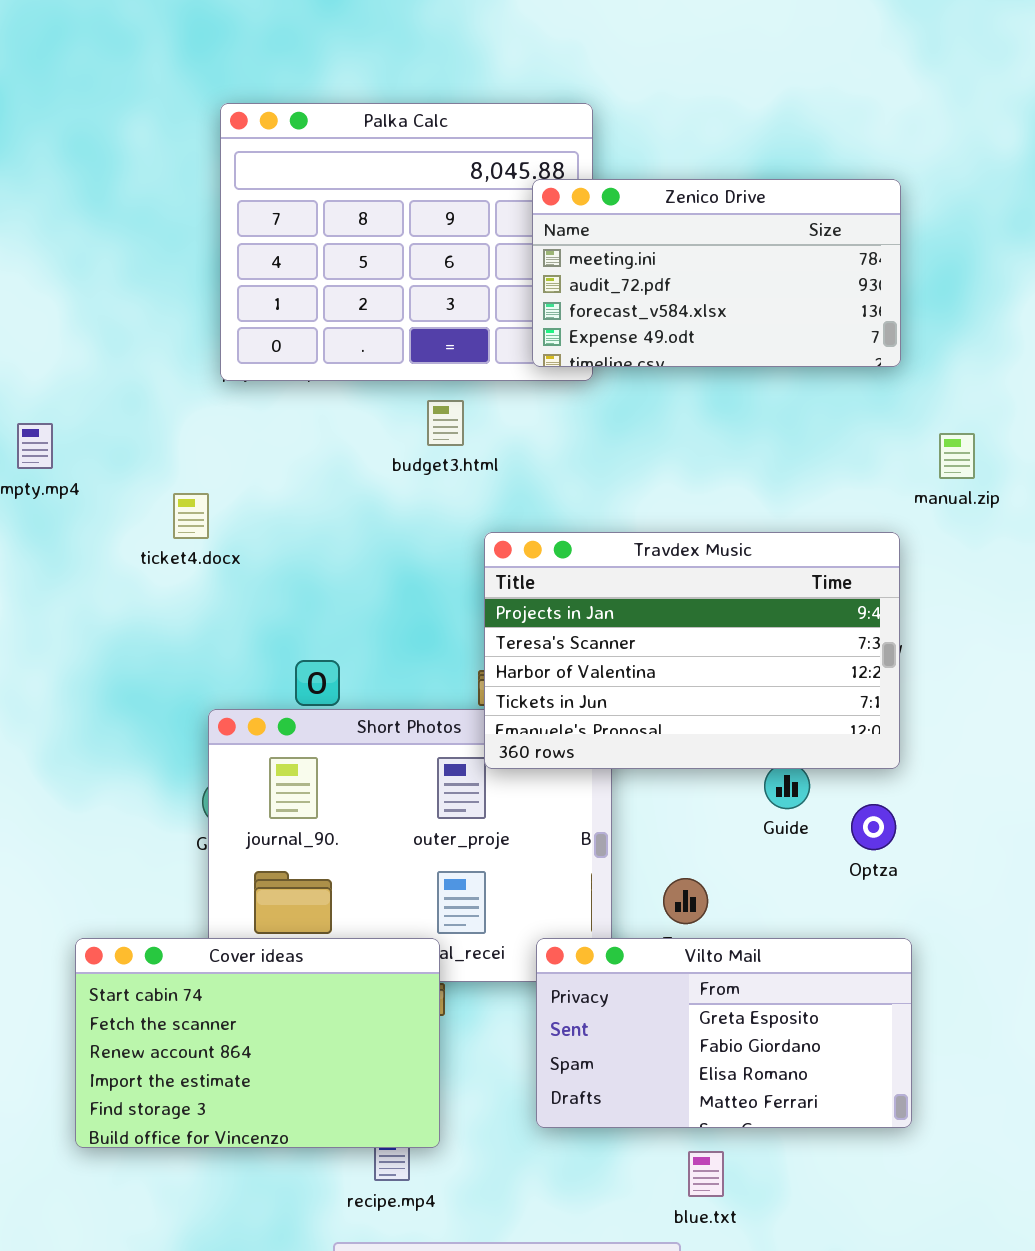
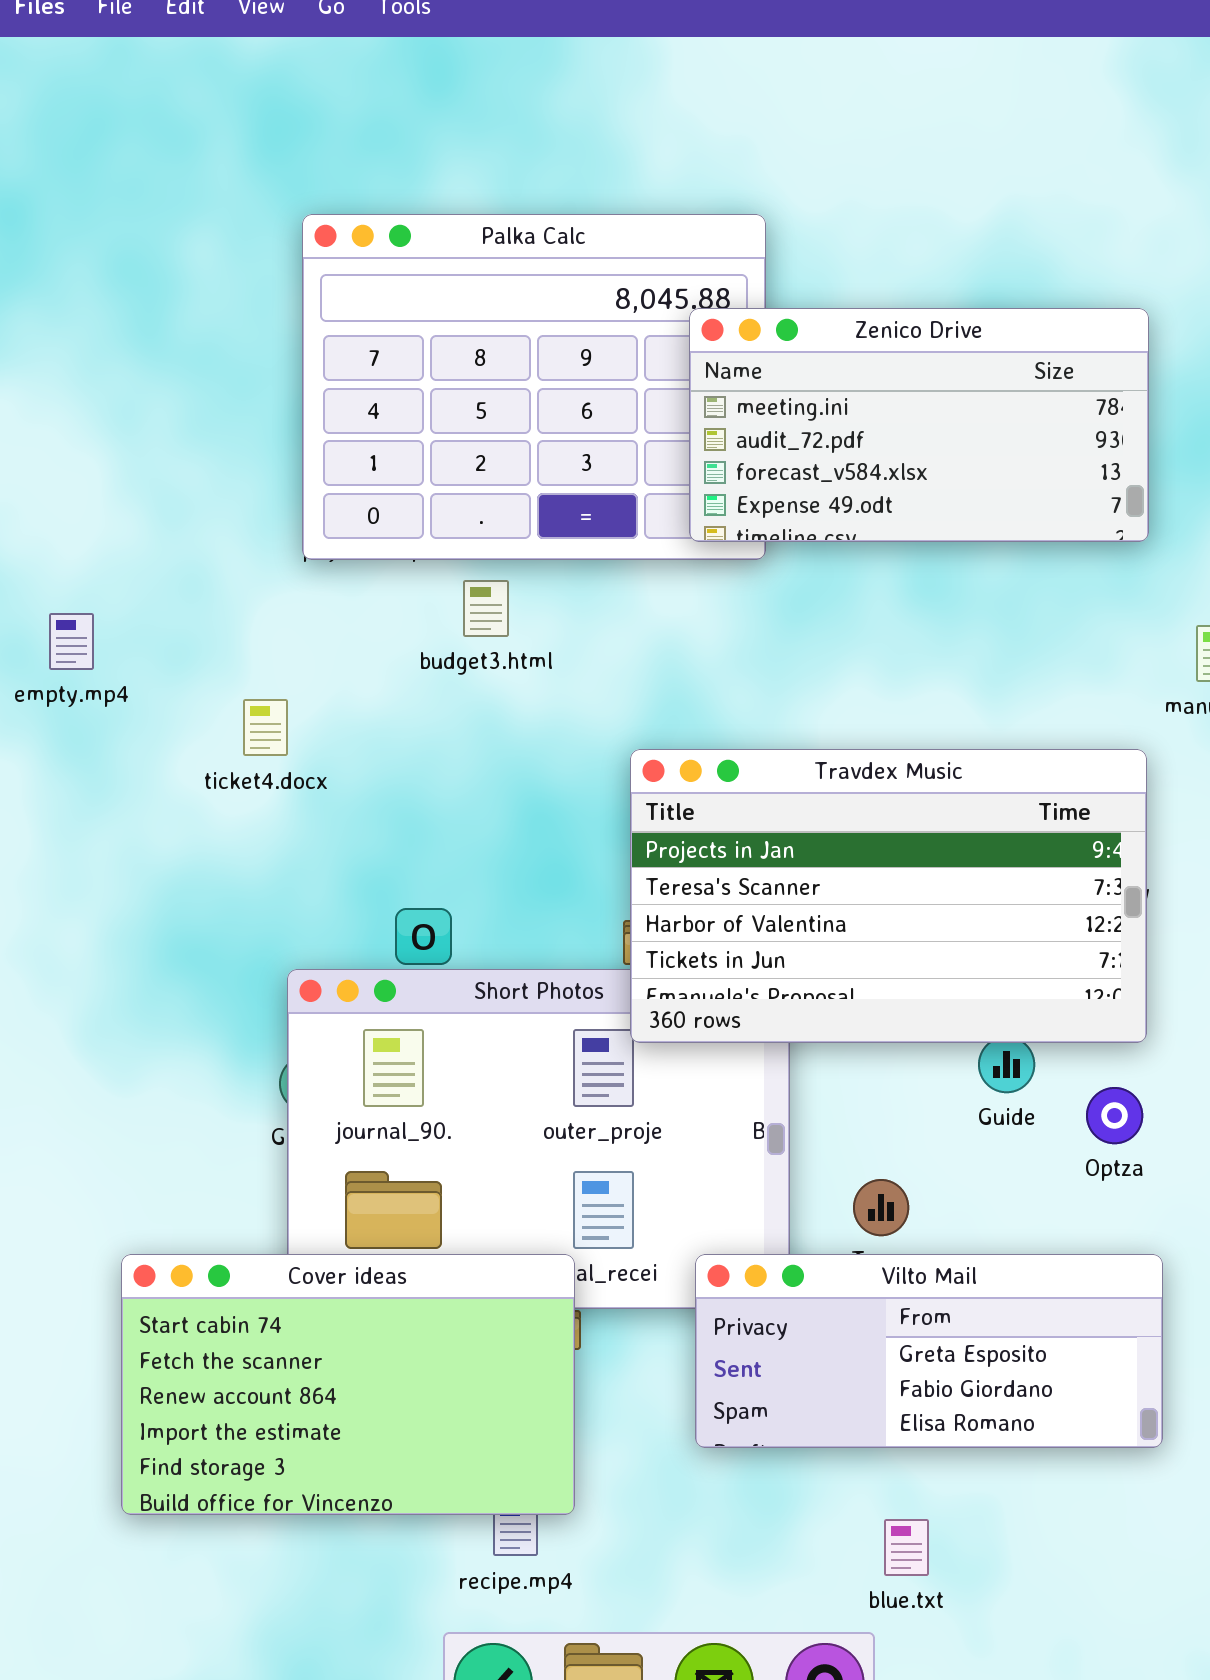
budget3.html: [427,400,464,446] -> [463,580,509,637], moved
Vilto Mail: [536,938,912,1128] -> [695,1254,1163,1448], resized

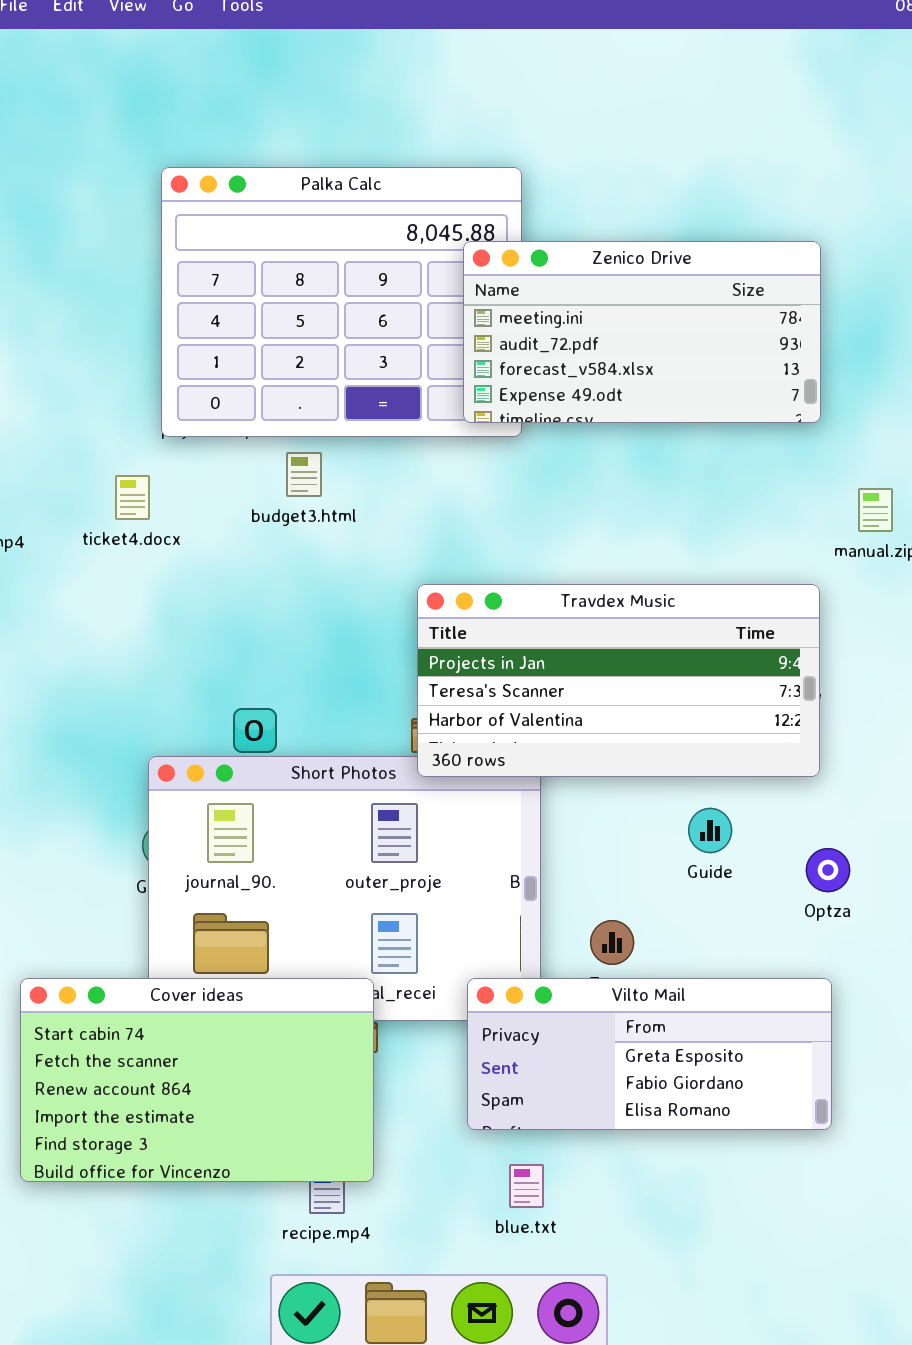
ticket4.docx: [243,699,288,756] -> [115,475,150,520], moved
Travdex Music: [630,749,1147,1043] -> [417,584,820,777], resized
Optza: [1086,1087,1143,1144] -> [806,848,850,892], moved
blue.txt: [884,1519,929,1576] -> [509,1164,544,1208], moved

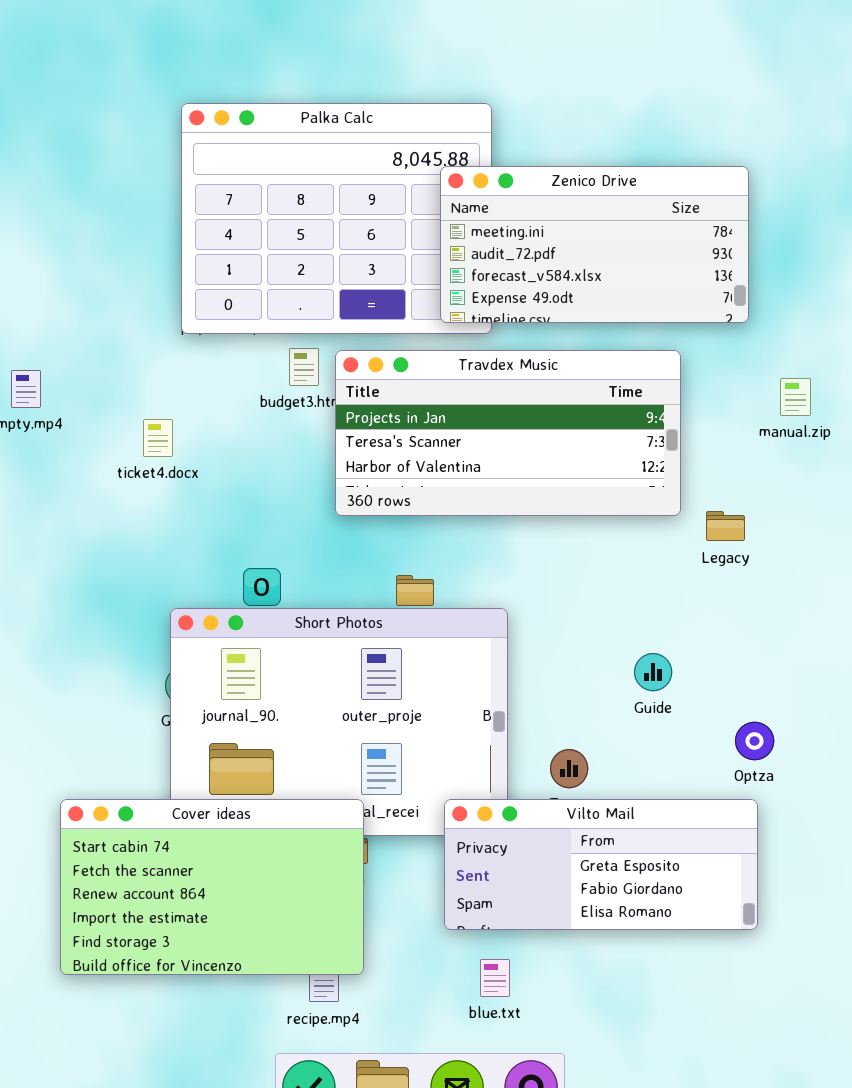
ticket4.docx: [115,475,150,520] -> [143,419,173,457], moved
Travdex Music: [417,584,820,777] -> [335,350,681,516], moved
Optza: [806,848,850,892] -> [735,722,774,760], moved

